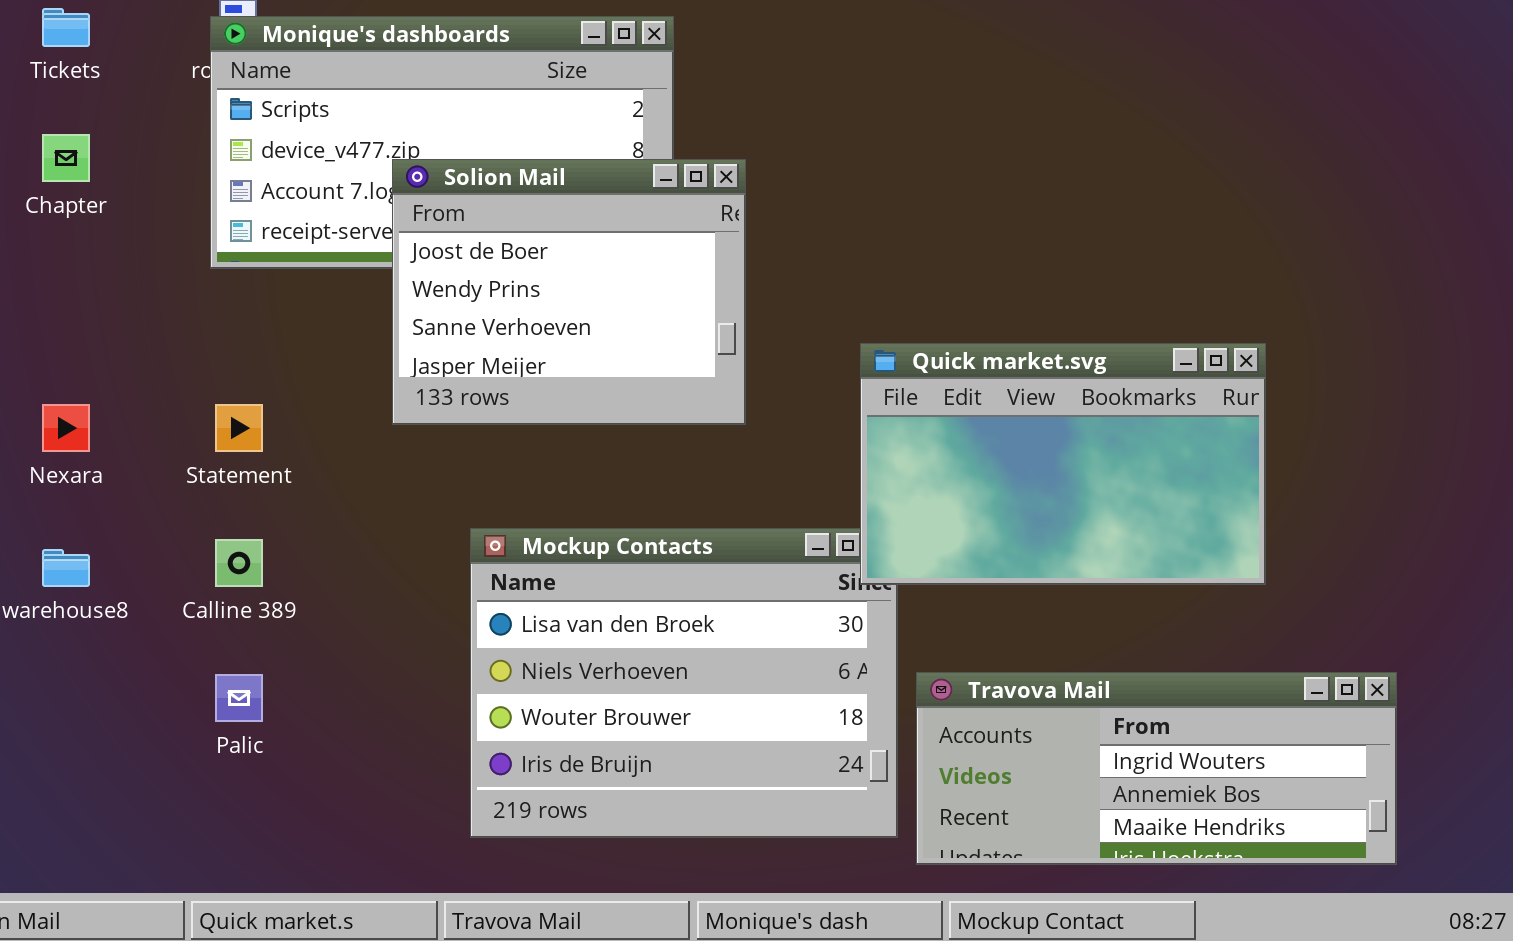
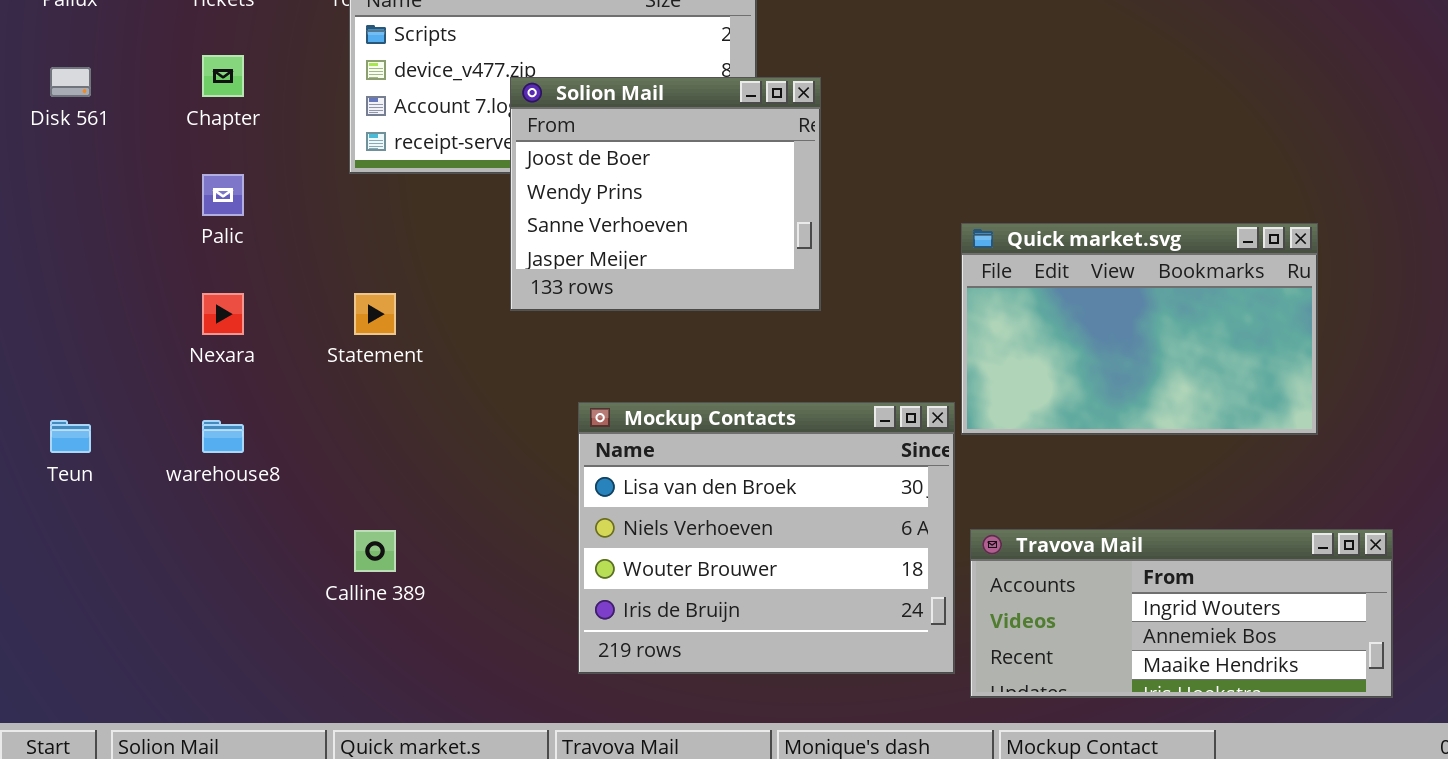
Quick market.svg: [860,343,1266,585] -> [961,223,1318,435], moved
Calline 389: [215,539,263,587] -> [354,530,396,572], moved
Palic: [215,674,263,722] -> [202,174,244,216], moved

